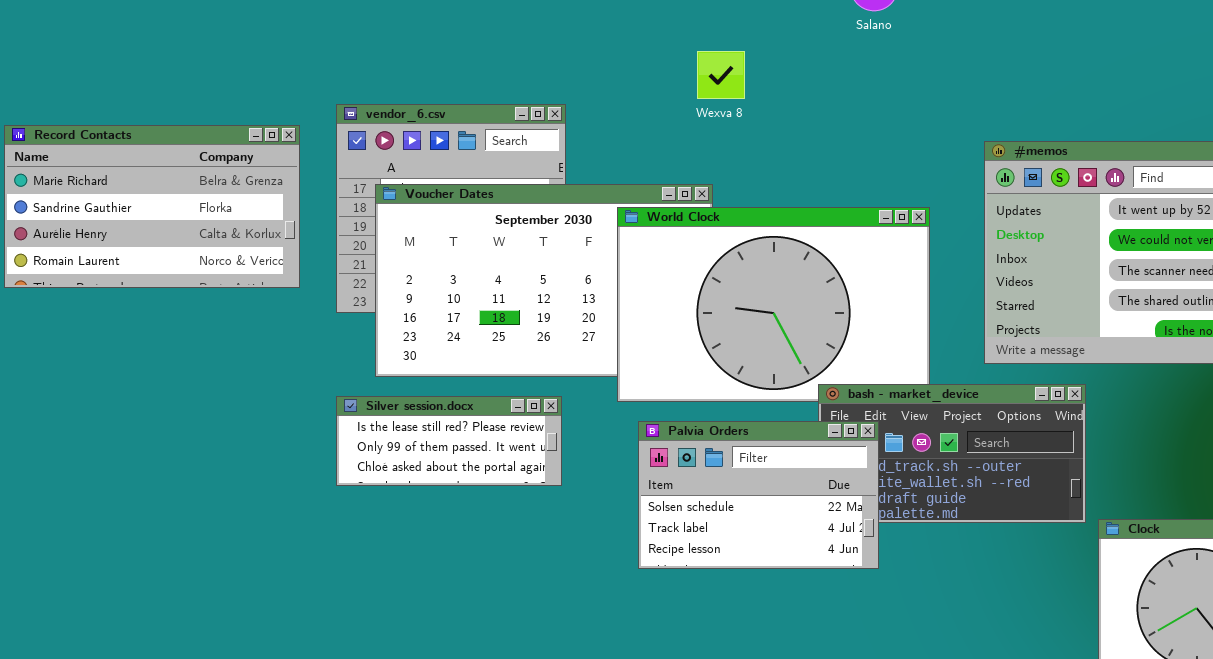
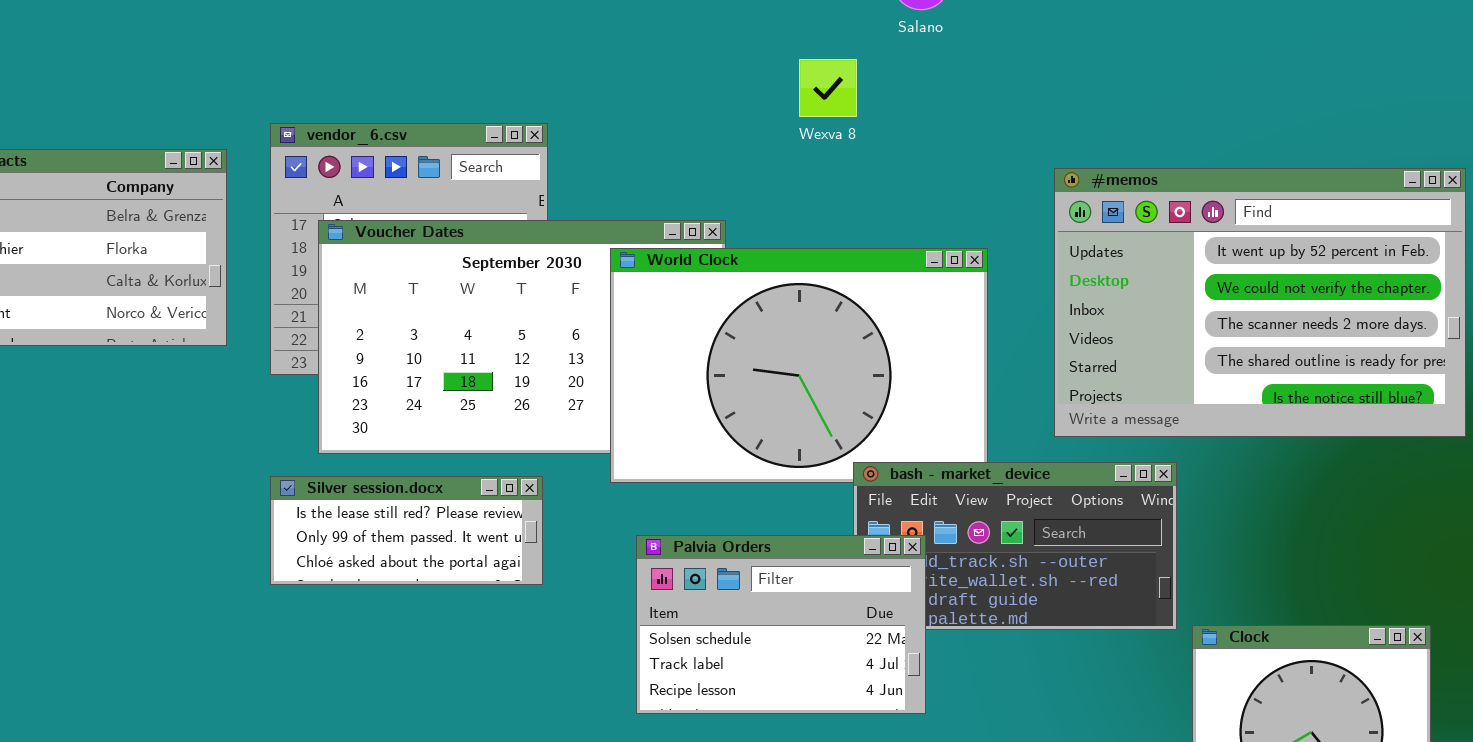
Wexva 8: [697,51,745,99] -> [799,59,857,117], moved
Palvia Orders: [638,421,879,569] -> [636,535,926,714], moved

